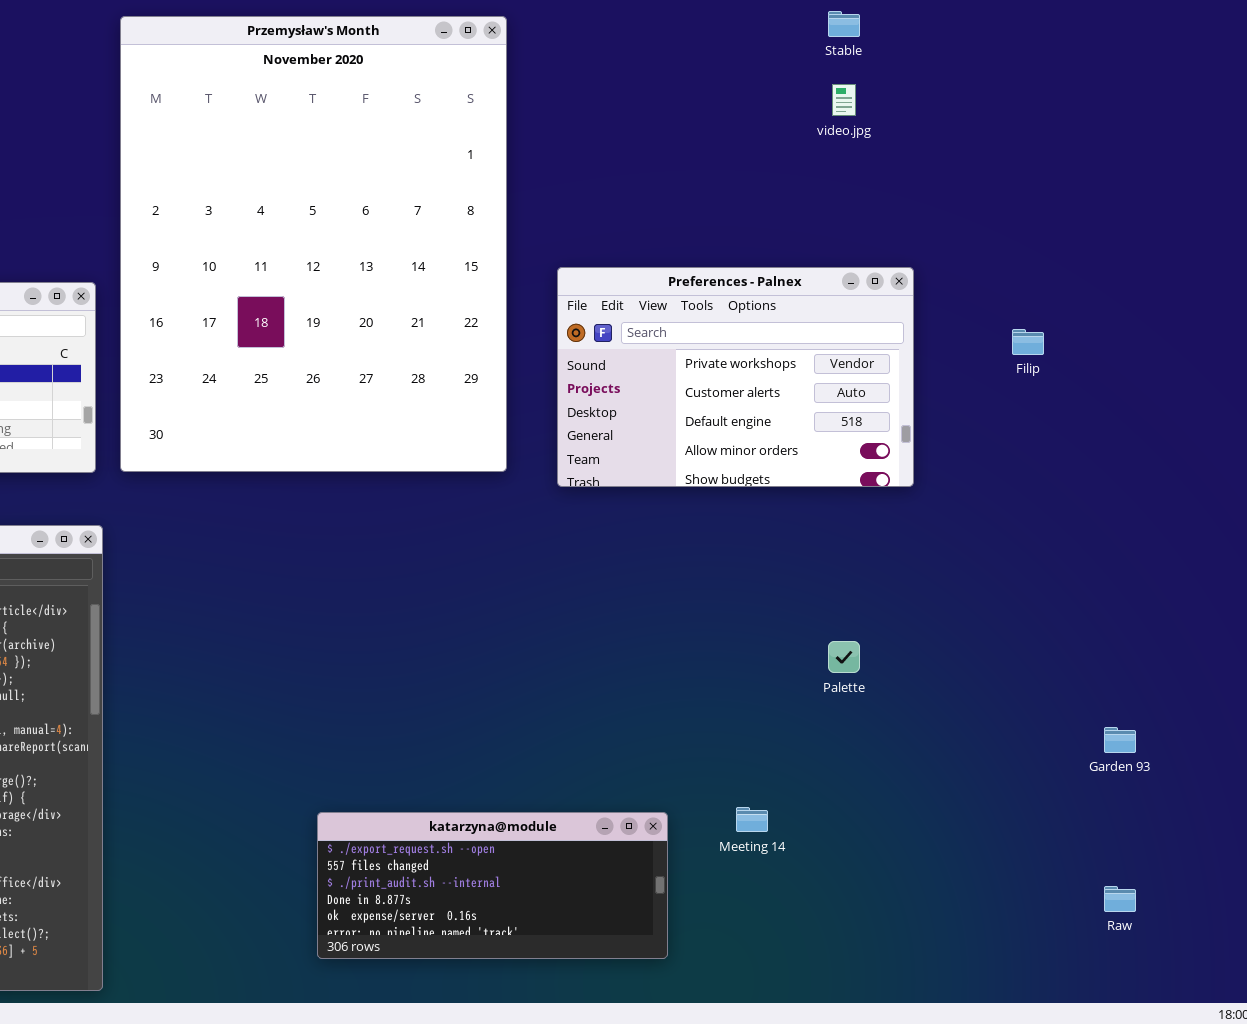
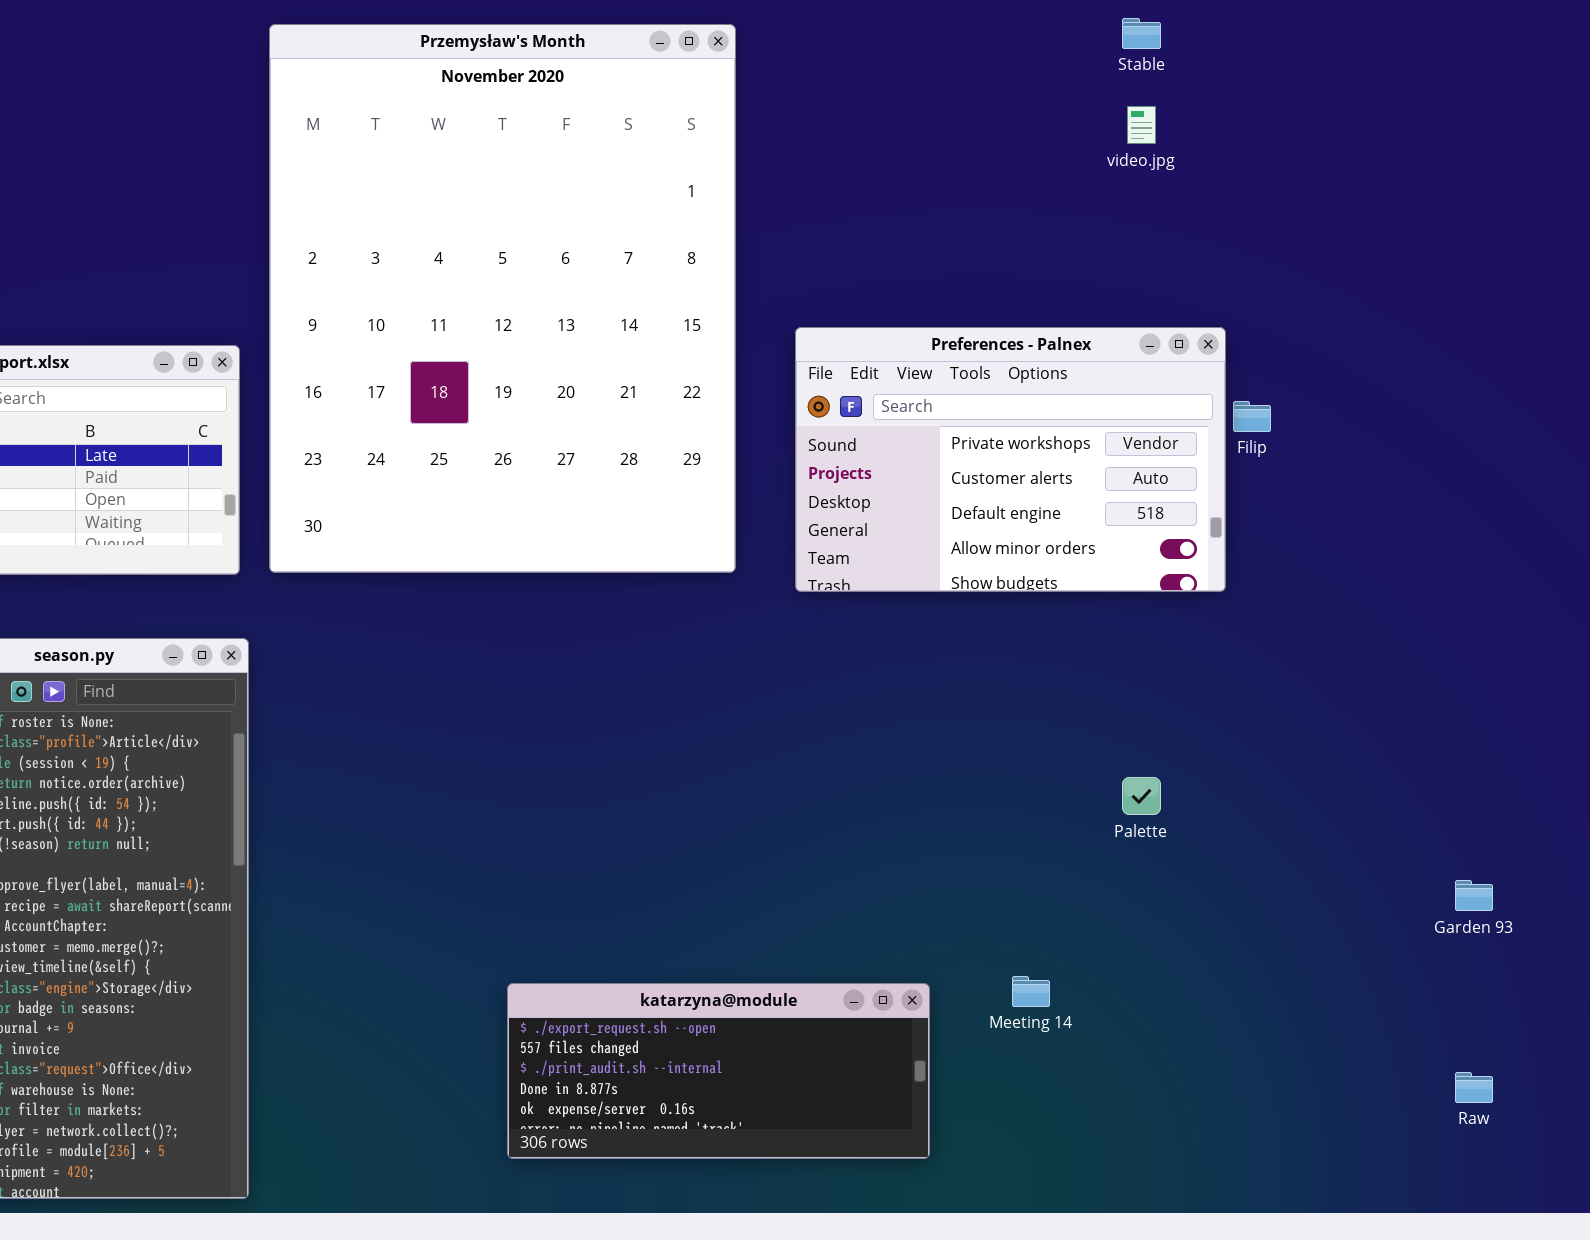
Filip: [1012,329,1044,355] -> [1233,401,1271,432], moved

